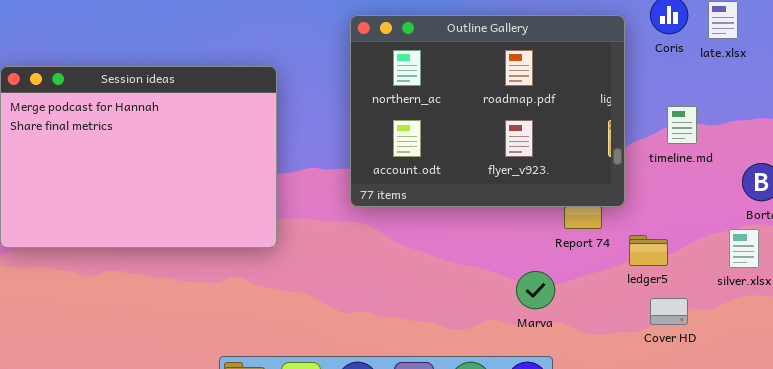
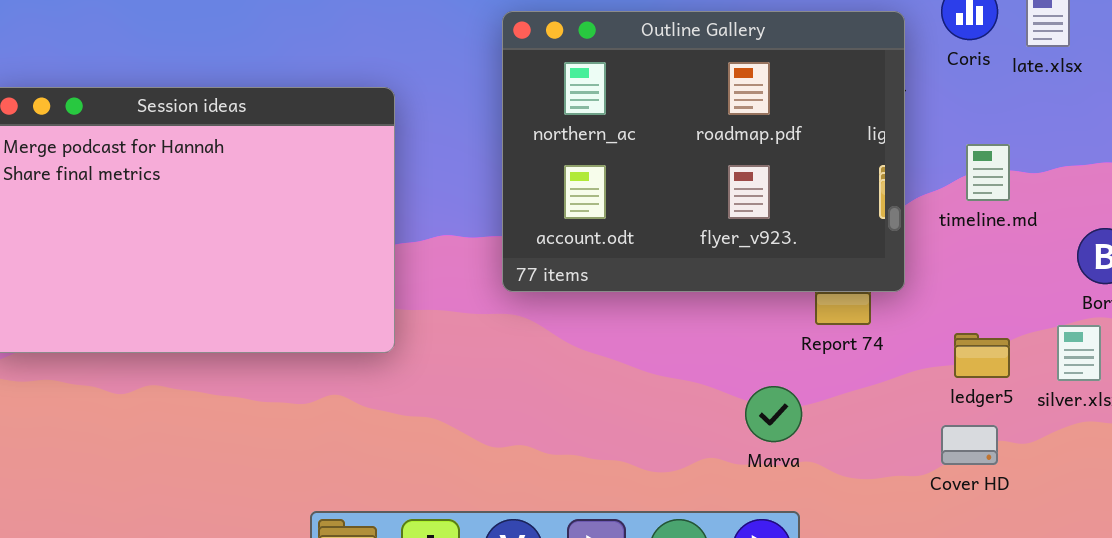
ledger5: [629,235,668,266] -> [954,333,1010,378], moved

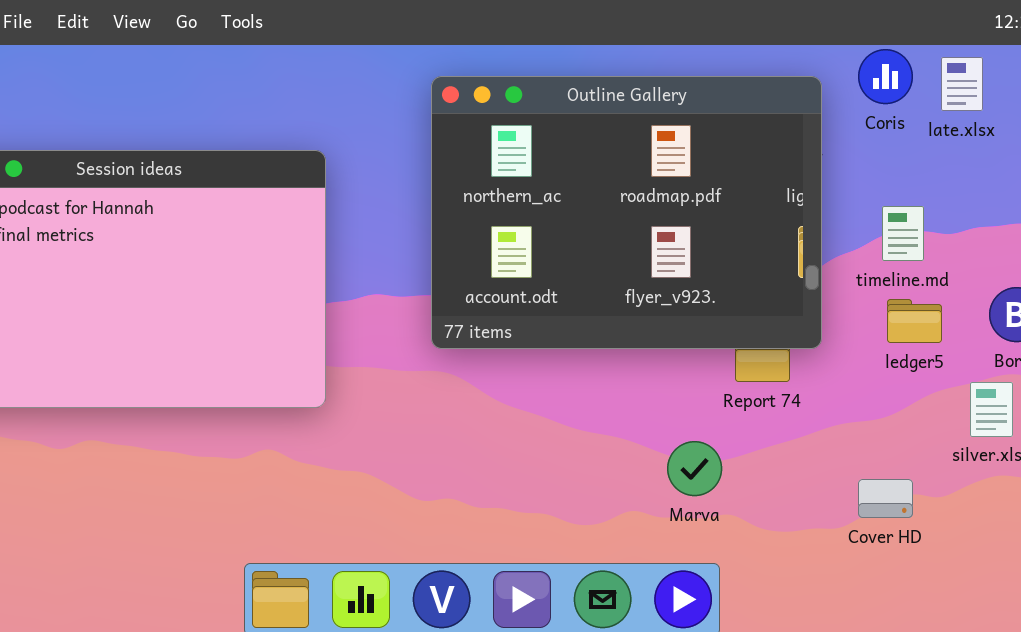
ledger5: [954,333,1010,378] -> [887,299,942,343], moved

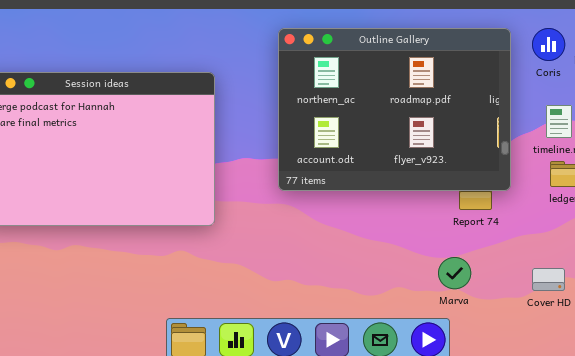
Coris: [858,49,913,104] -> [532,28,565,61], moved
Marva: [667,441,722,496] -> [438,257,471,289], moved

